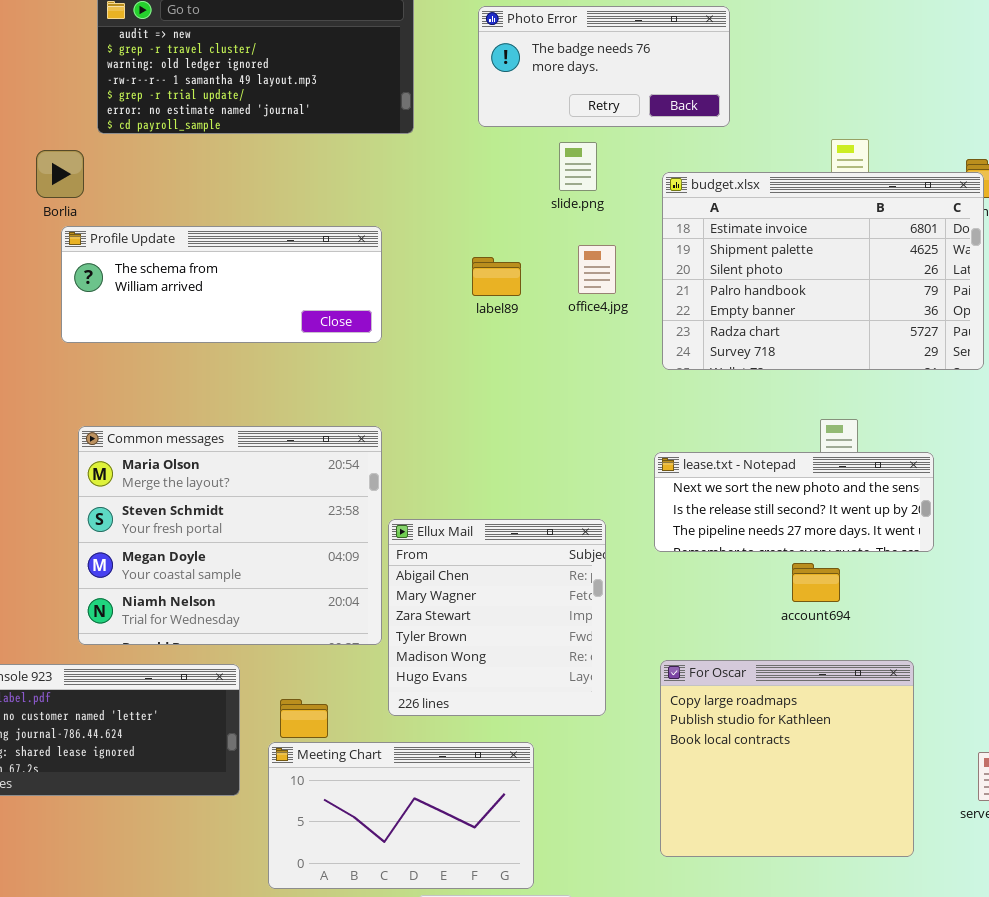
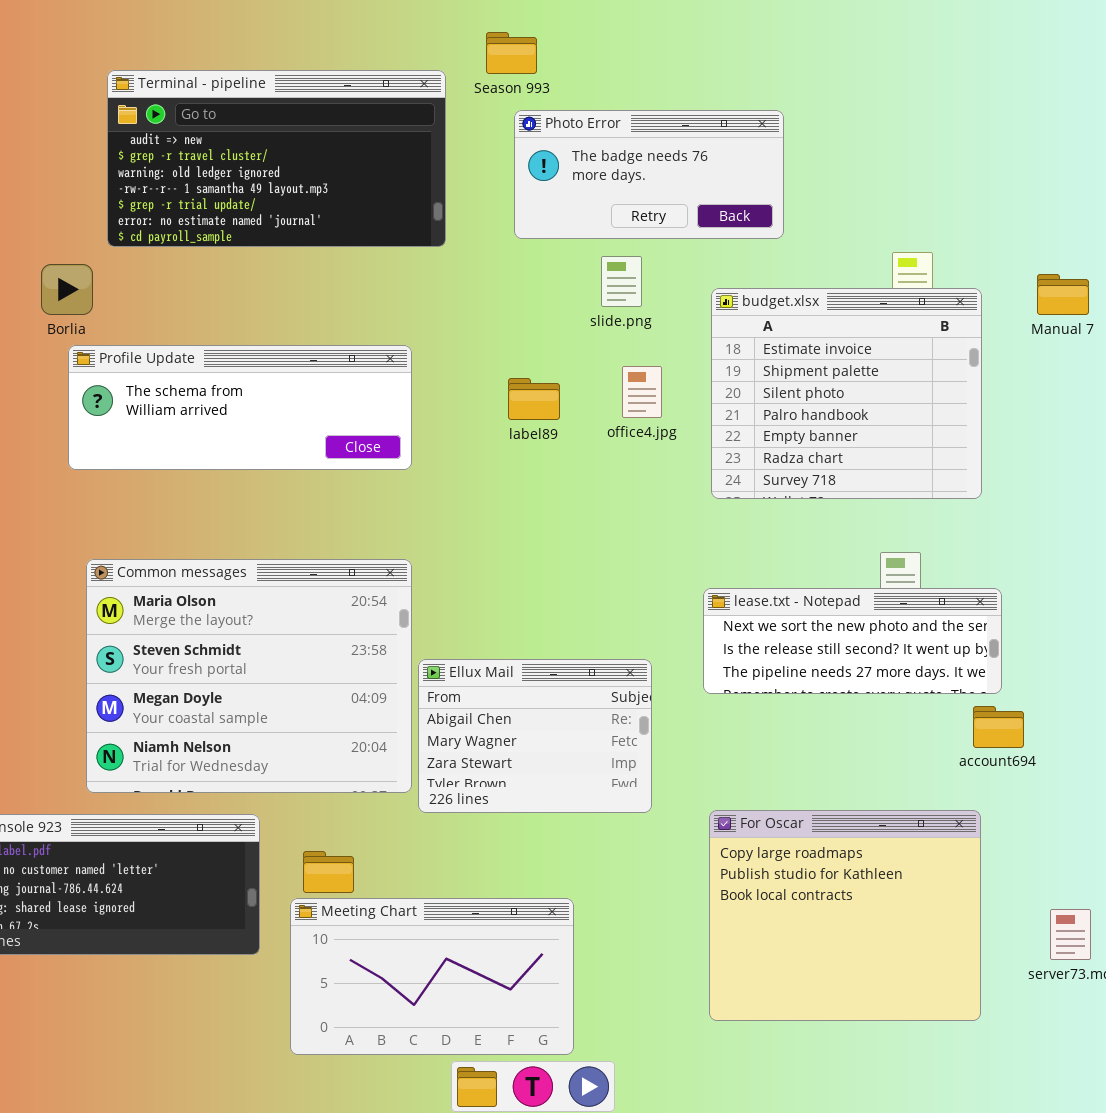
budget.xlsx: [662,172,984,370] -> [711,288,982,499], resized
Ellux Mail: [388,519,606,716] -> [418,659,652,813], resized
account694: [792,563,840,602] -> [973,706,1024,748], moved

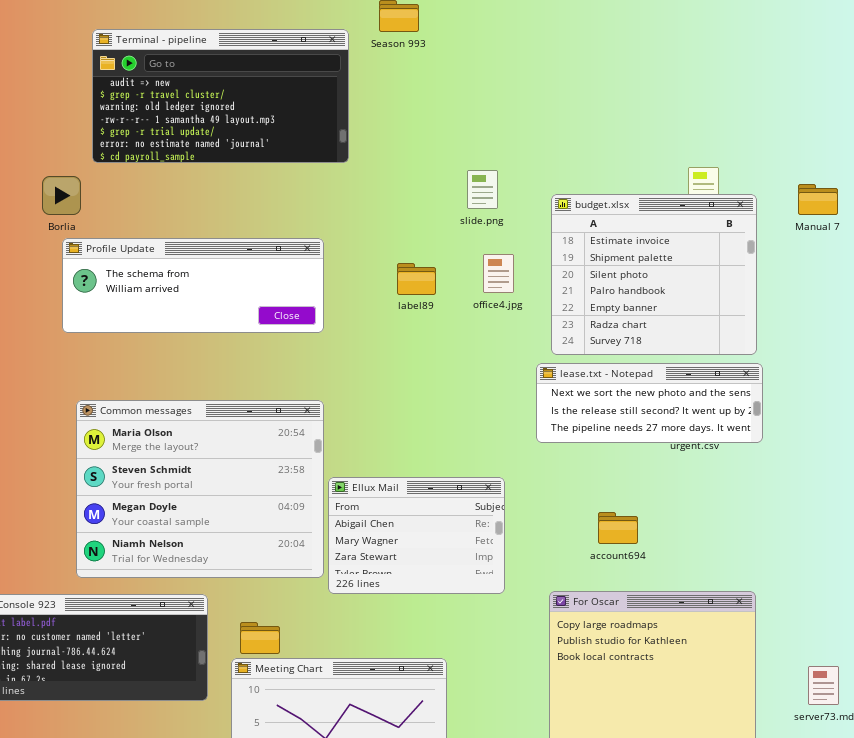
Photo Error: [514,110,784,239] -> none, closed
lease.txt - Notepad: [703,588,1002,694] -> [536,363,763,443], moved
account694: [973,706,1024,748] -> [598,512,638,544], moved

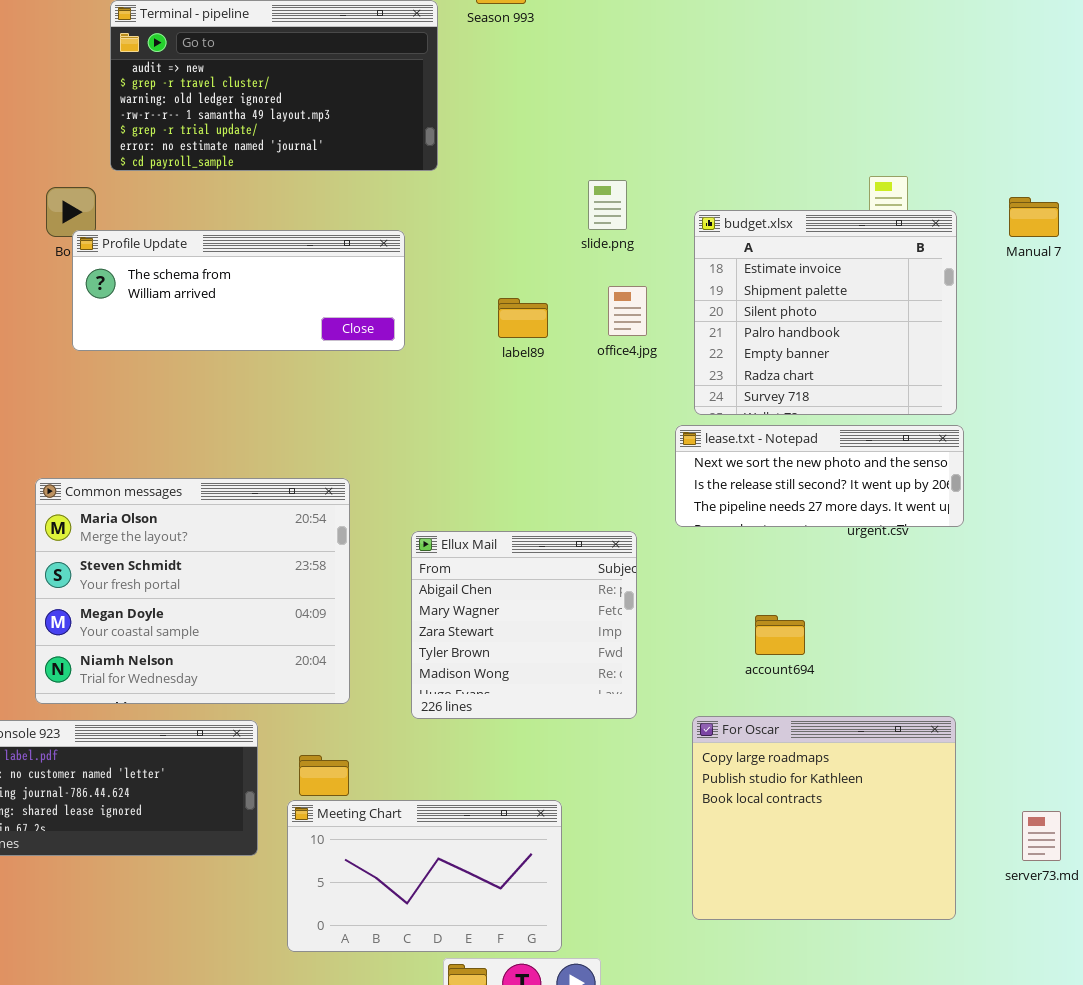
Profile Update: [62,238,324,333] -> [72,230,405,351], moved
Common messages: [76,400,324,578] -> [35,478,350,704], moved
Ellux Mail: [328,477,505,594] -> [411,531,637,719], resized

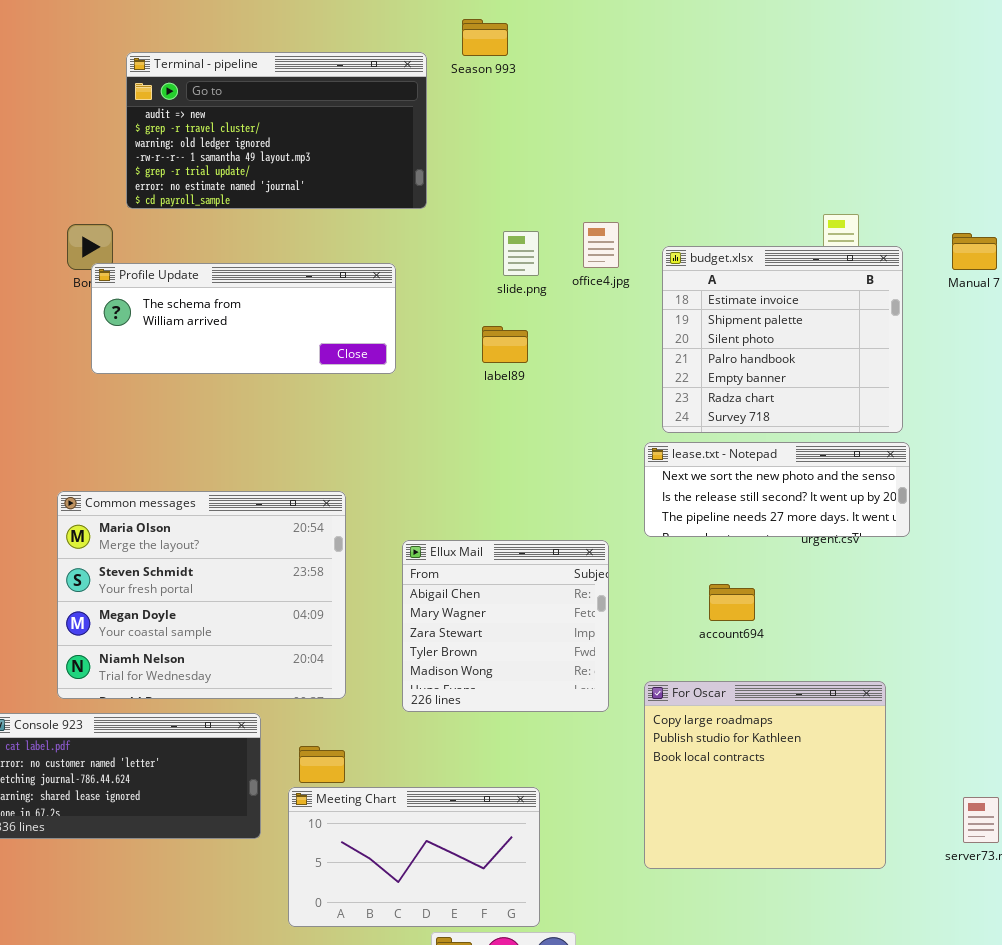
slide.png: [588,180,627,230] -> [503,231,539,276], moved
office4.jpg: [608,286,647,336] -> [583,222,619,268], moved
account694: [755,615,805,655] -> [709,584,755,621], moved
For Oscar: [692,716,956,920] -> [644,681,886,869], moved

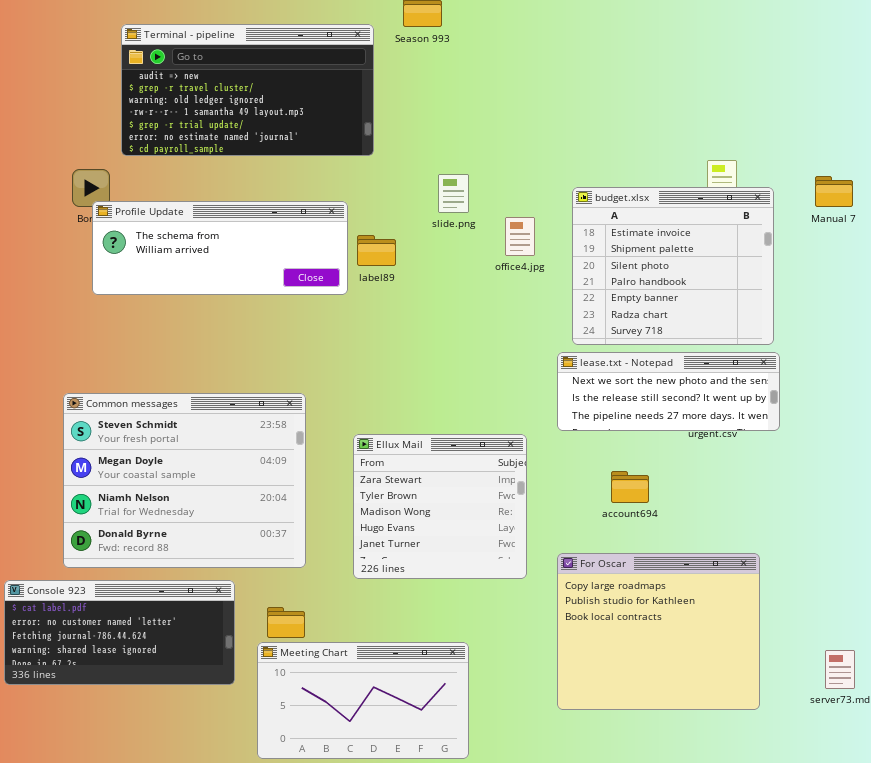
office4.jpg: [583,222,619,268] -> [505,217,535,256], moved
label89: [482,326,528,363] -> [357,235,396,266], moved
Common messages: [57,491,346,699] -> [63,393,306,568], scrolled down 1 row
Ellux Mail: [402,540,609,712] -> [353,434,527,579], scrolled down 2 rows

